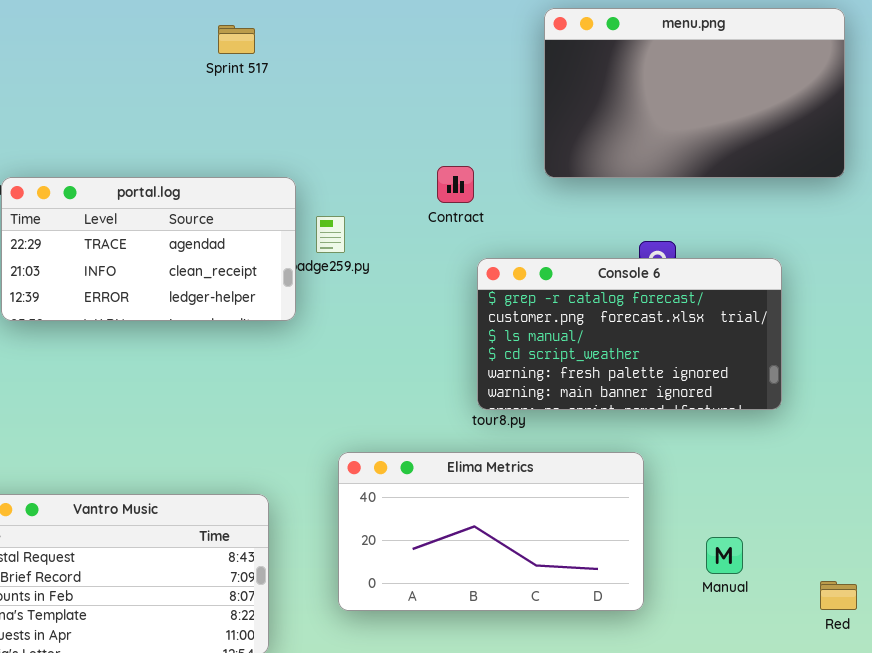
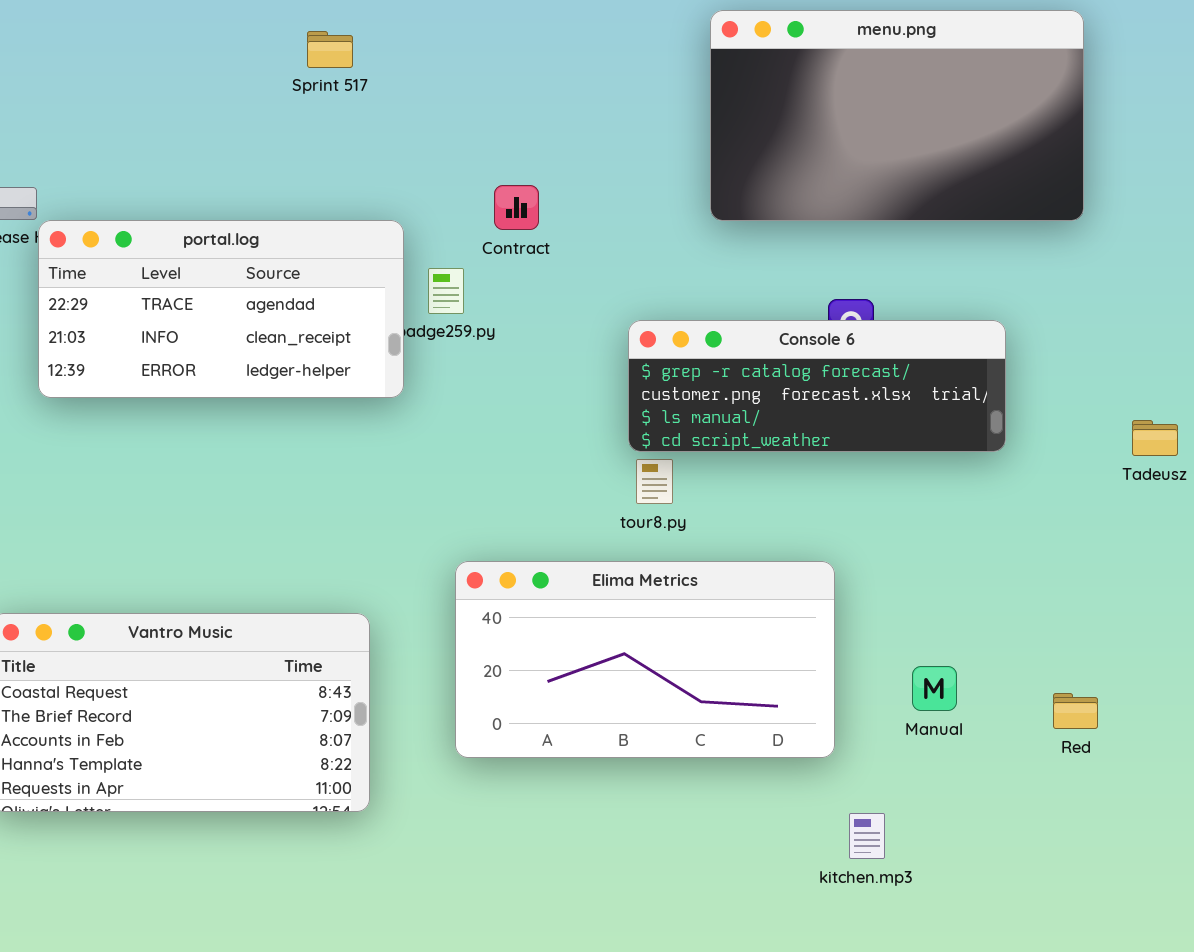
Contract: [437,166,474,203] -> [494,185,539,230], moved
Console 6: [477,258,782,410] -> [628,320,1006,452], resized
Red: [820,581,857,610] -> [1053,693,1098,729], moved

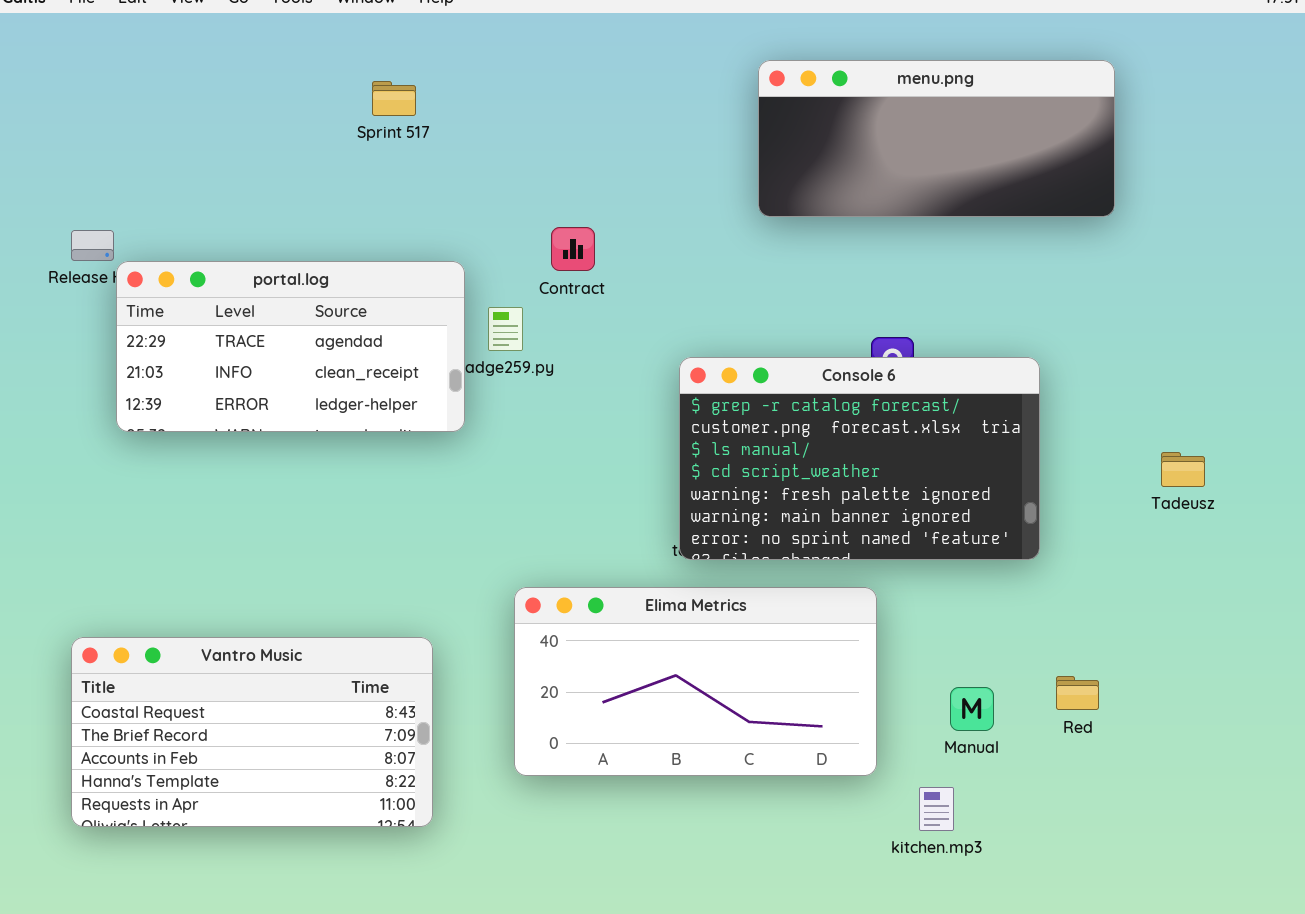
menu.png: [710,10,1084,221] -> [758,60,1115,217], resized
Console 6: [628,320,1006,452] -> [679,357,1040,560], resized
Red: [1053,693,1098,729] -> [1056,676,1099,710], moved
kitchen.mp3: [849,813,885,859] -> [919,787,954,831], moved

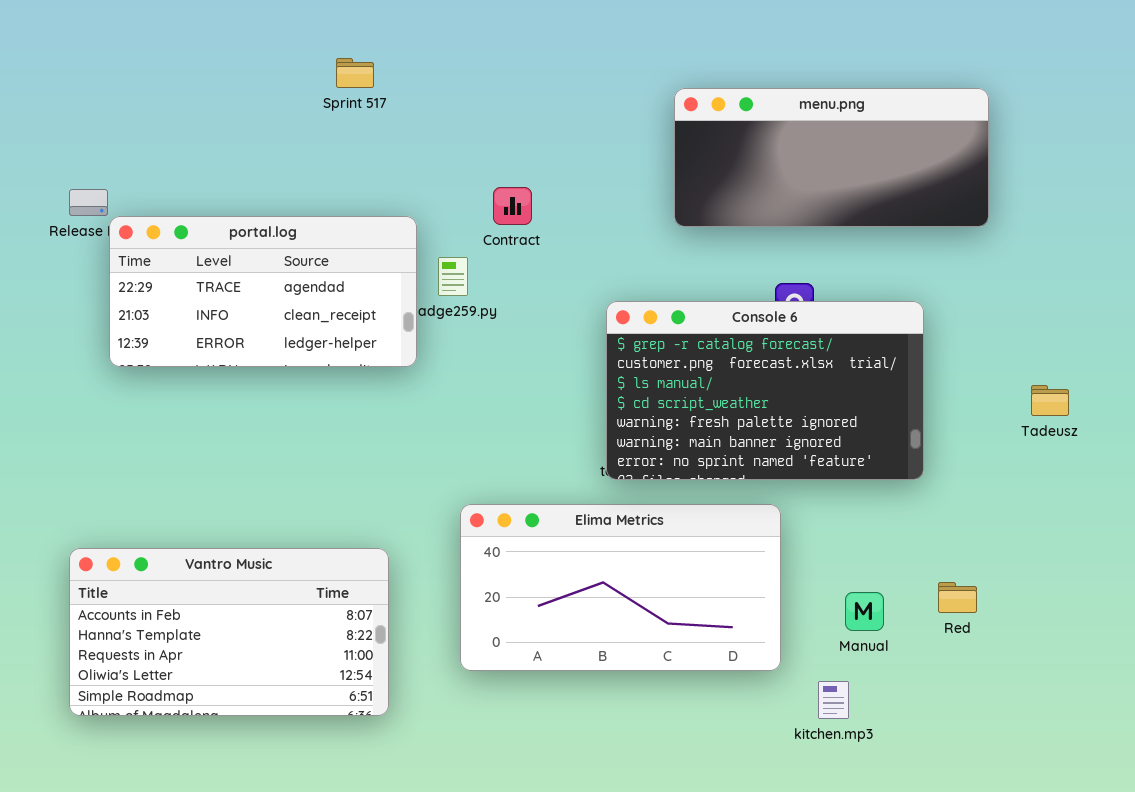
menu.png: [758,60,1115,217] -> [674,88,989,227], moved
Vantro Music: [71,637,433,827] -> [69,548,389,716], scrolled down 2 rows

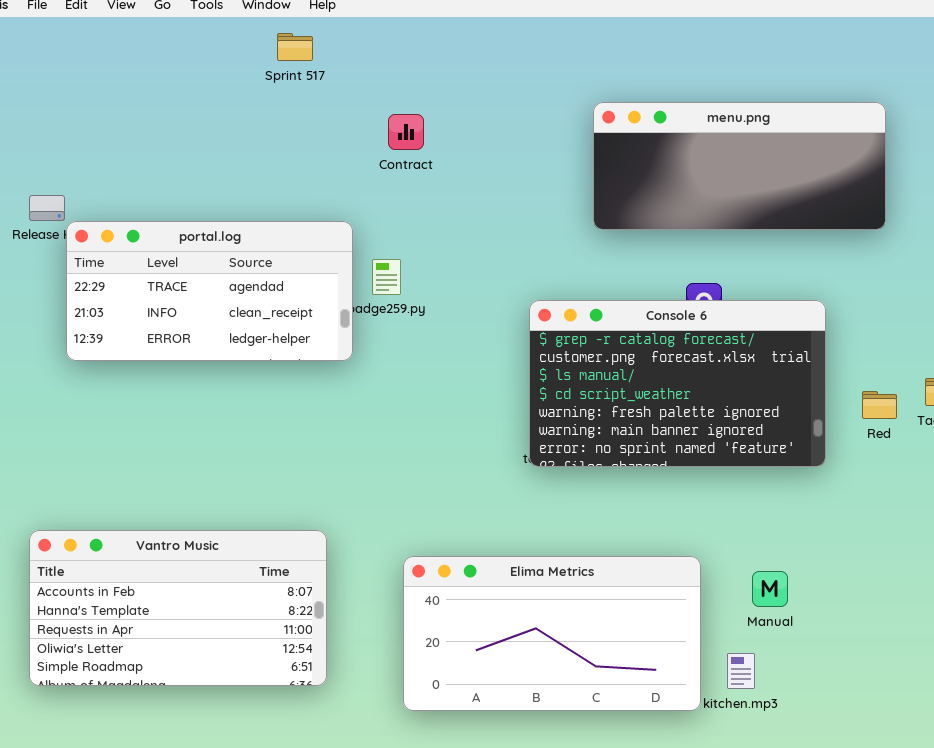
Sprint 517: [336,58,374,88] -> [277,33,313,61], moved
Contract: [493,187,532,225] -> [388,114,424,150], moved
Elima Metrics: [460,504,781,671] -> [403,556,701,711], moved
Red: [938,582,977,613] -> [862,391,897,419], moved

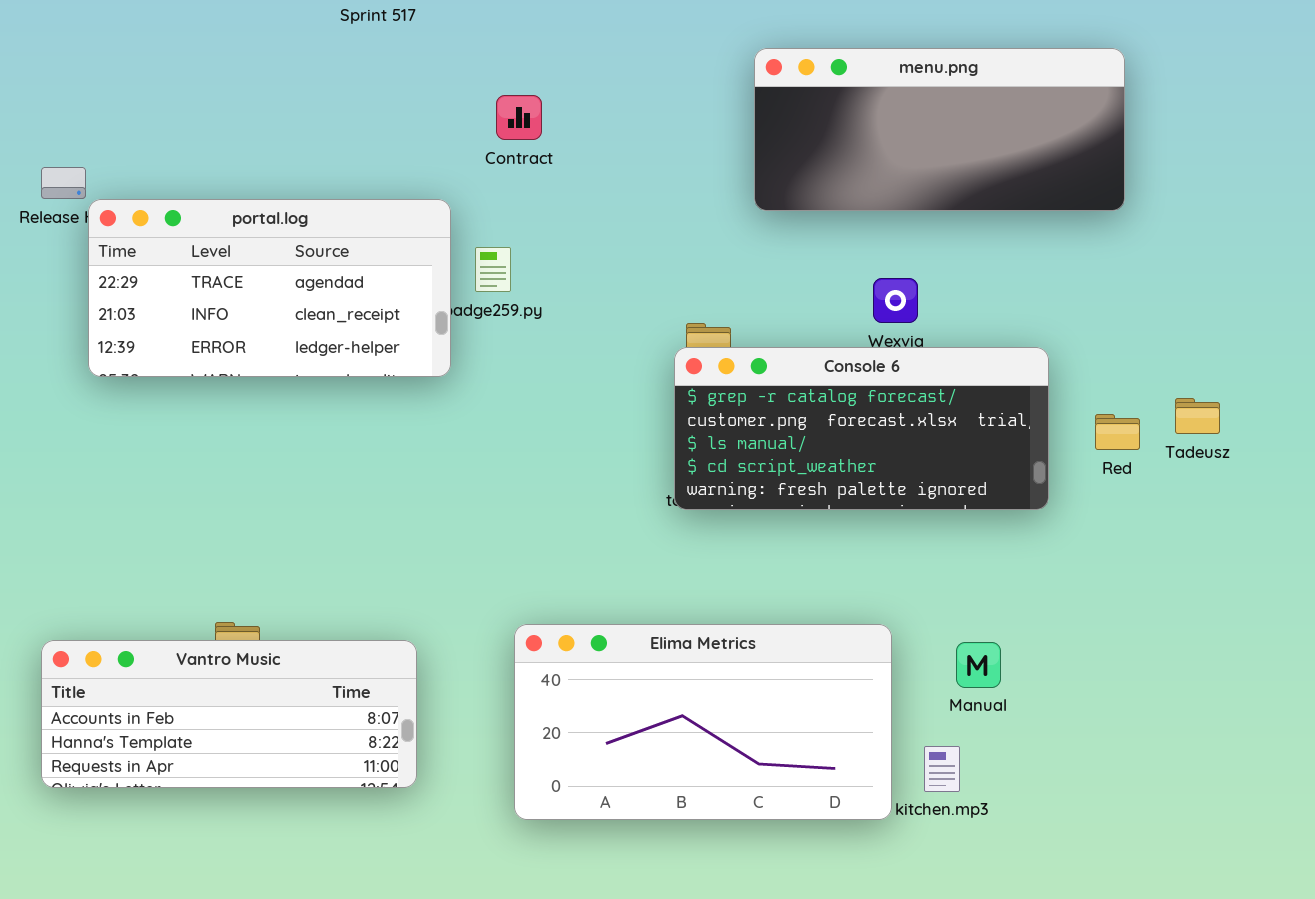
Contract: [388,114,424,150] -> [496,95,542,140], moved
Console 6: [529,300,826,467] -> [674,347,1049,510], resized
Vantro Music: [29,530,327,686] -> [41,640,417,788], resized

